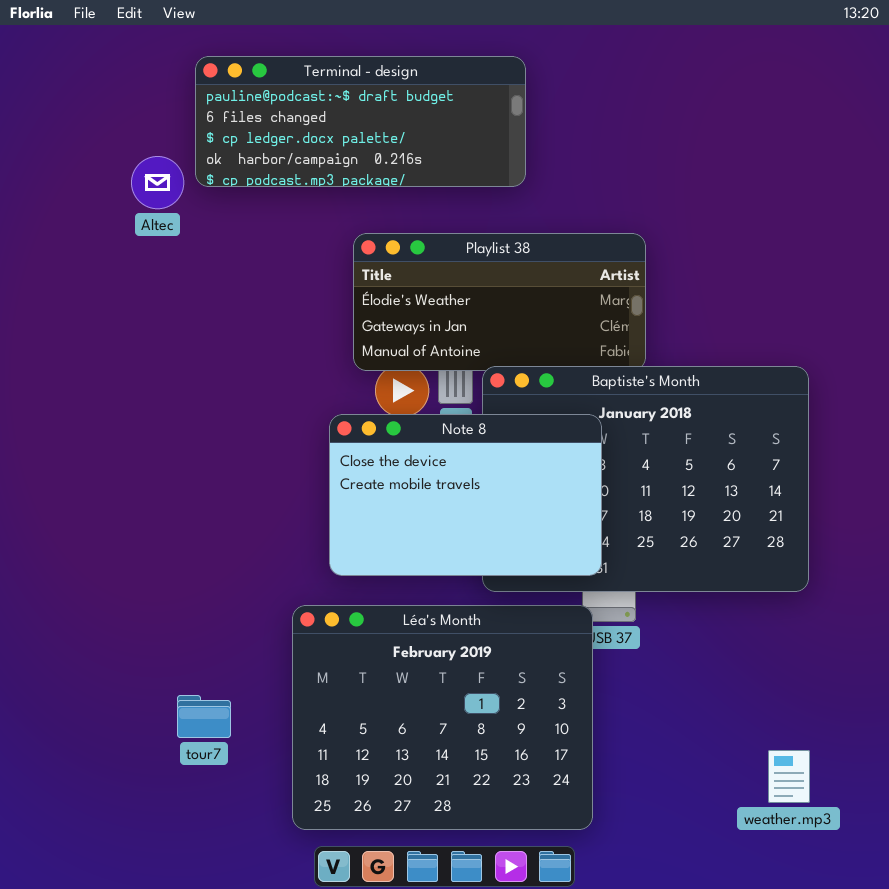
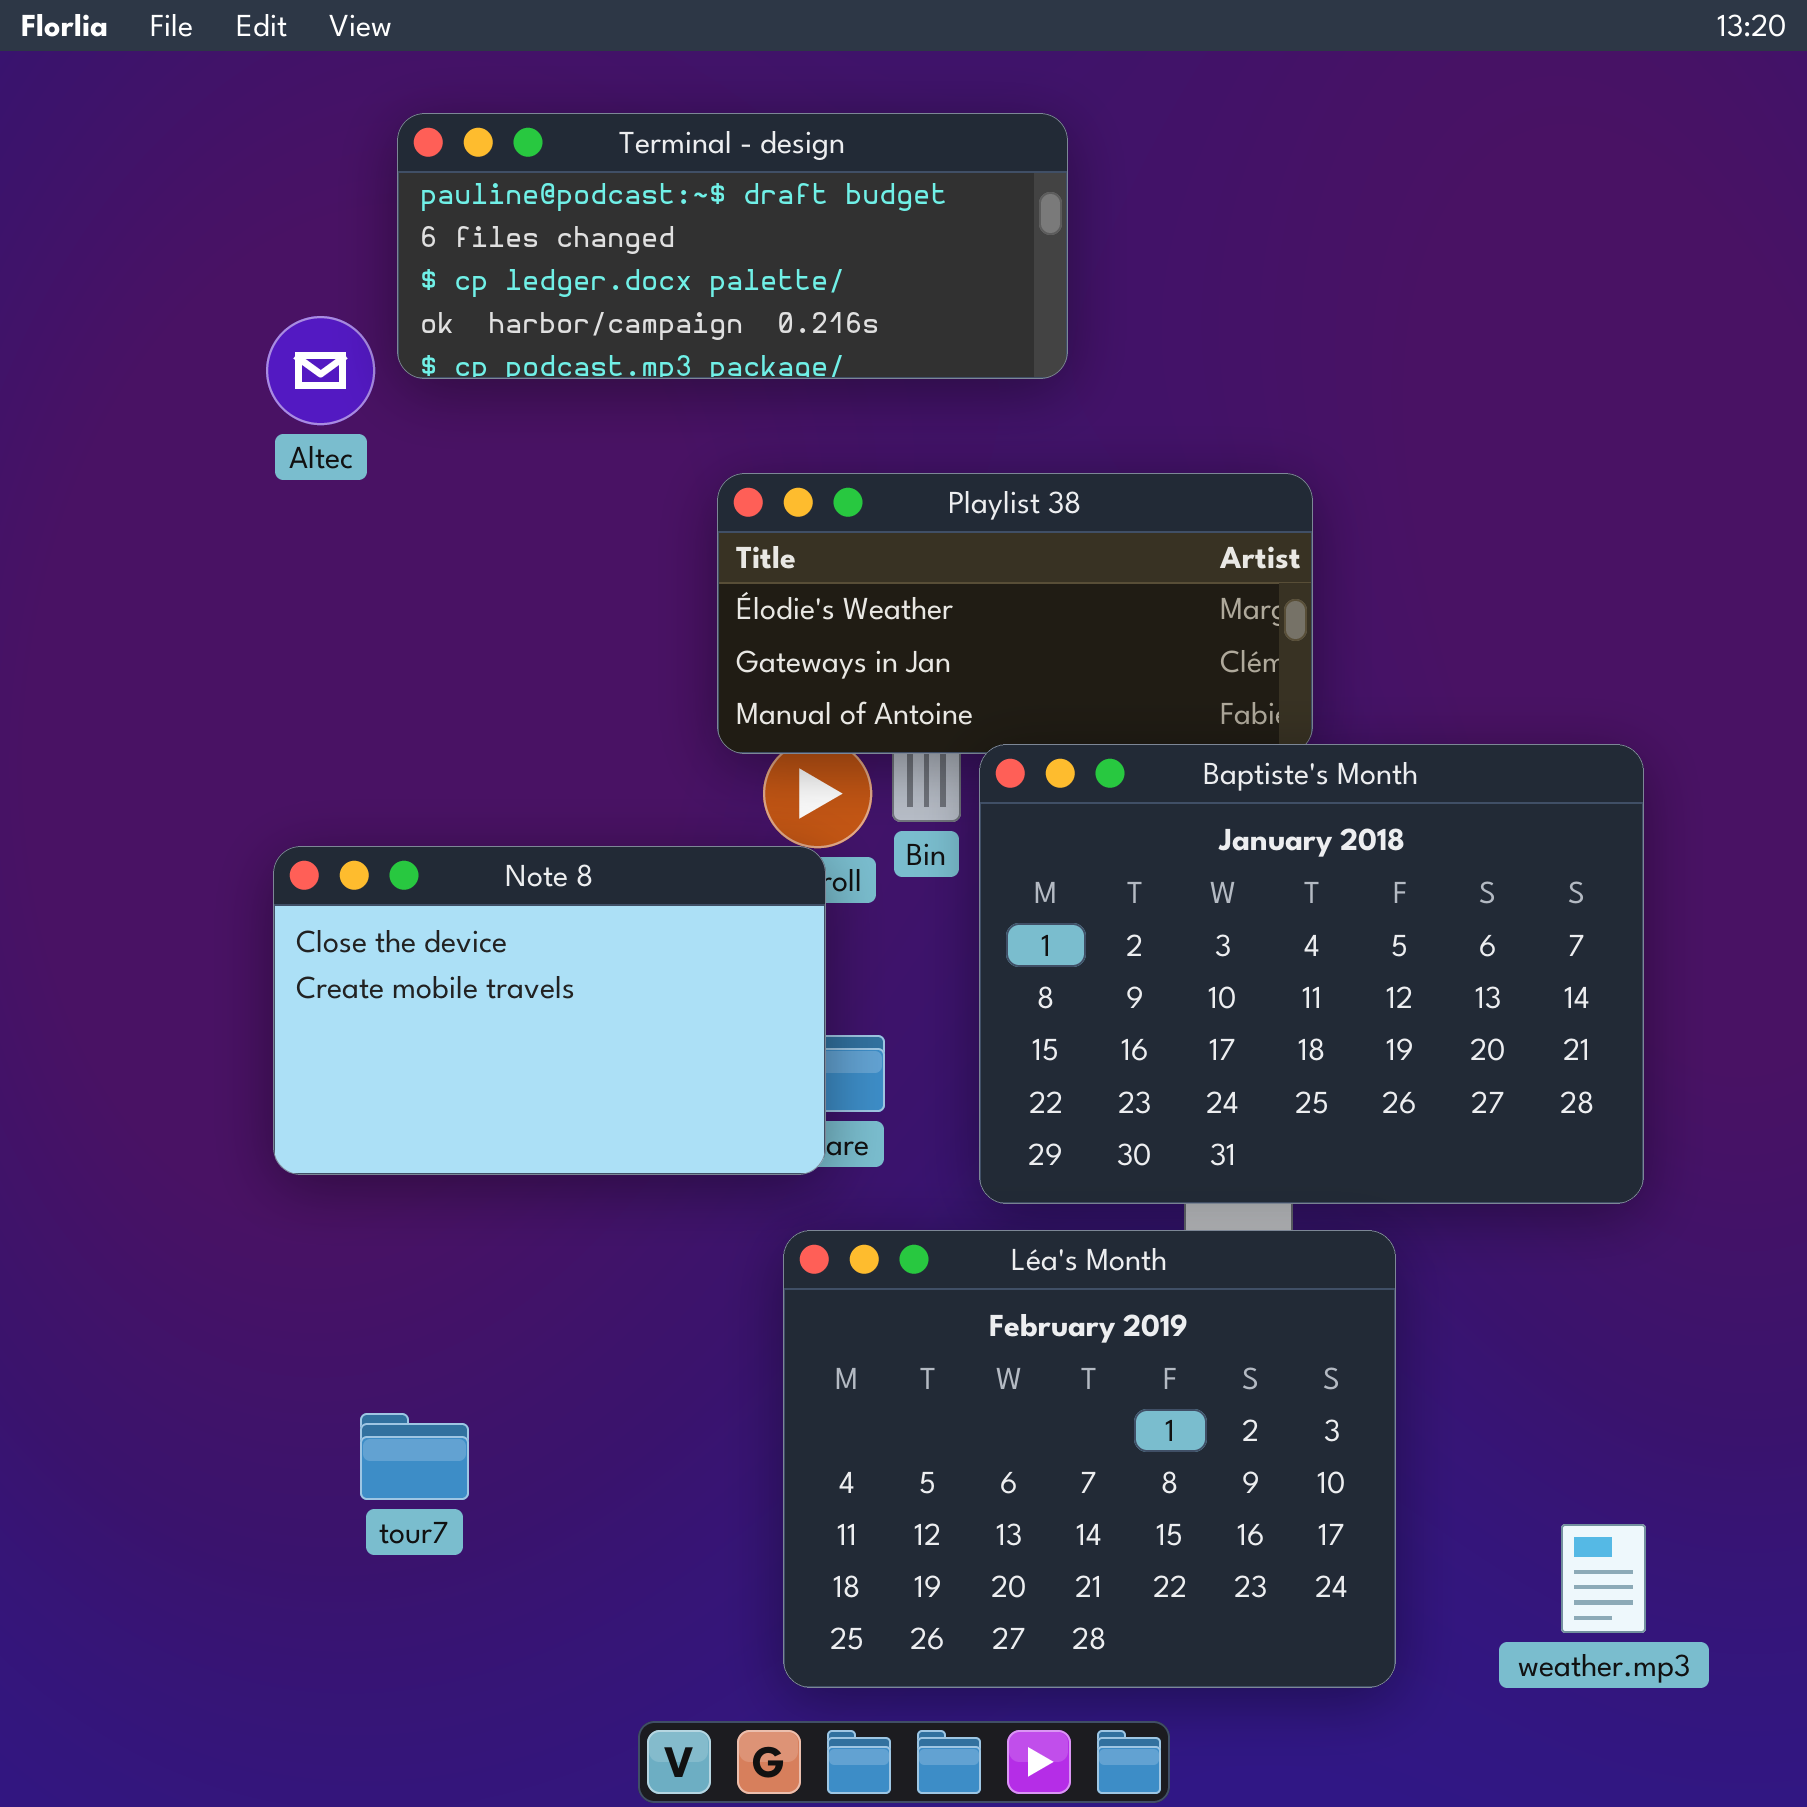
Note 8: [329,414,602,576] -> [273,846,826,1175], moved
Léa's Month: [292,605,593,830] -> [783,1230,1396,1688], moved

